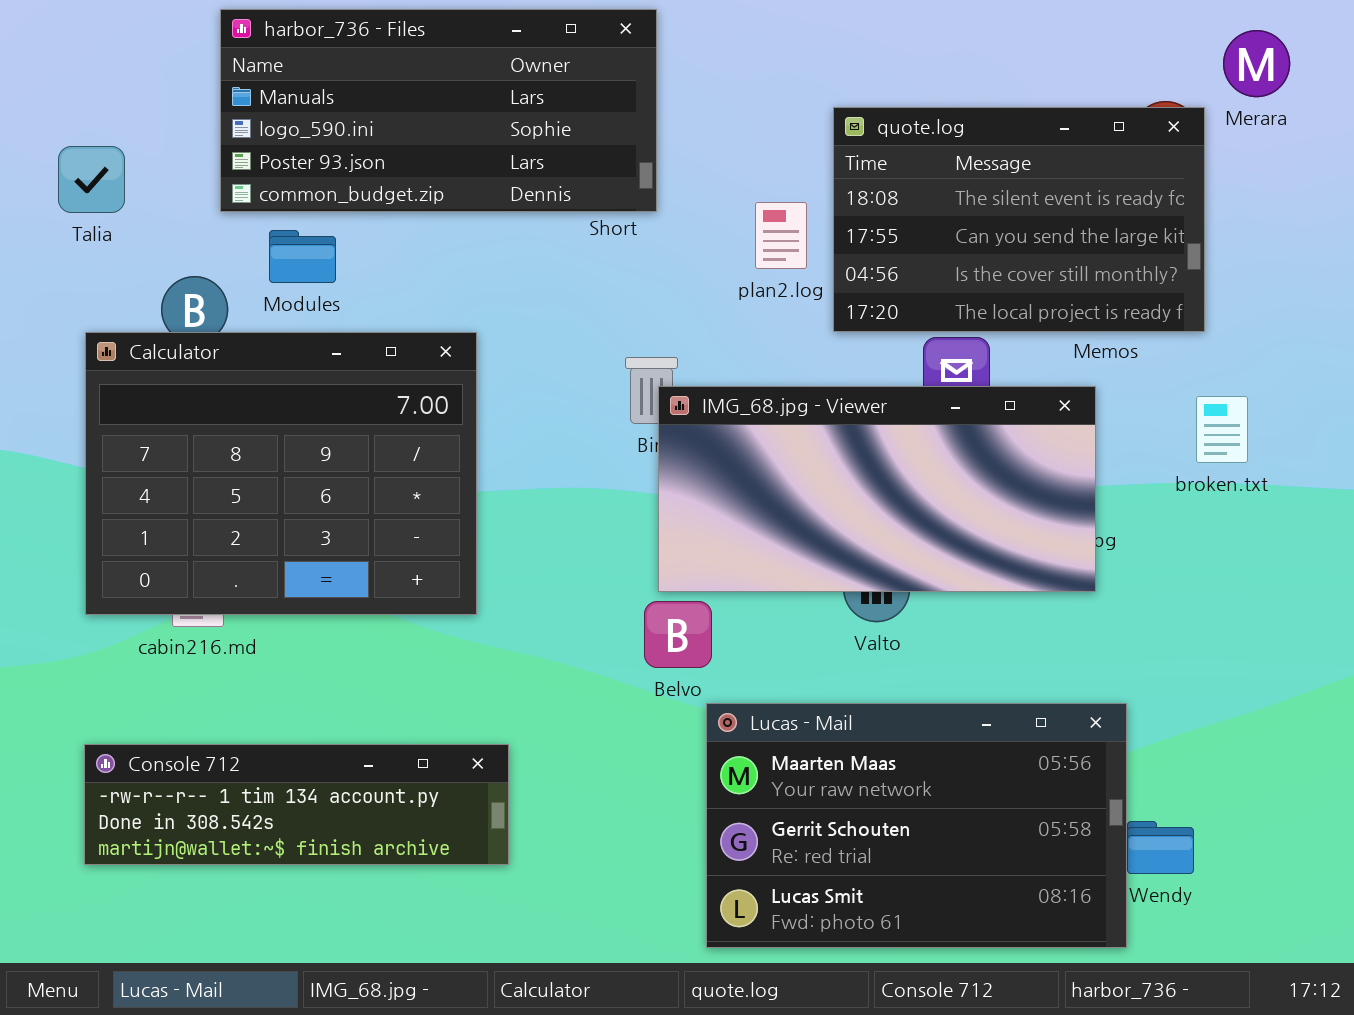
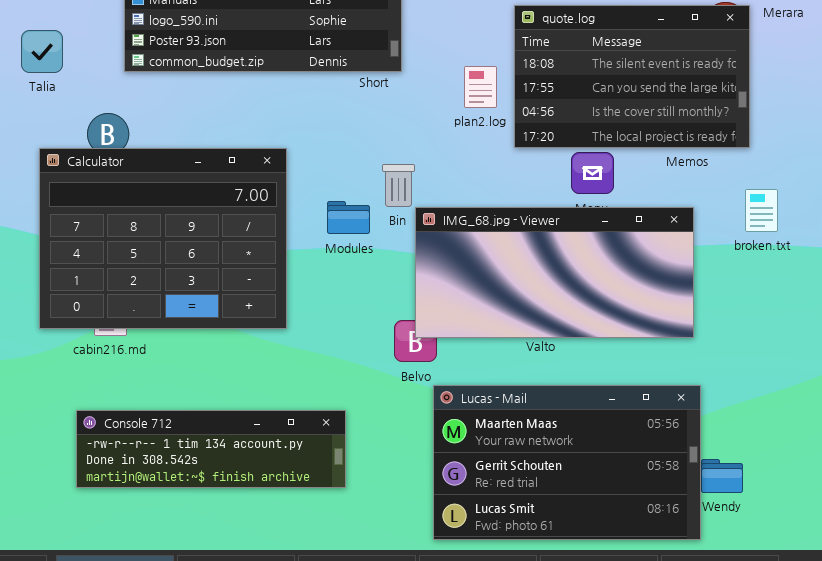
Modules: [269,230,336,283] -> [327,201,370,234], moved
IMG_68.jpg - Viewer: [658,386,1096,592] -> [415,207,694,338], moved
Console 712: [84,744,509,865] -> [76,410,346,488], moved

